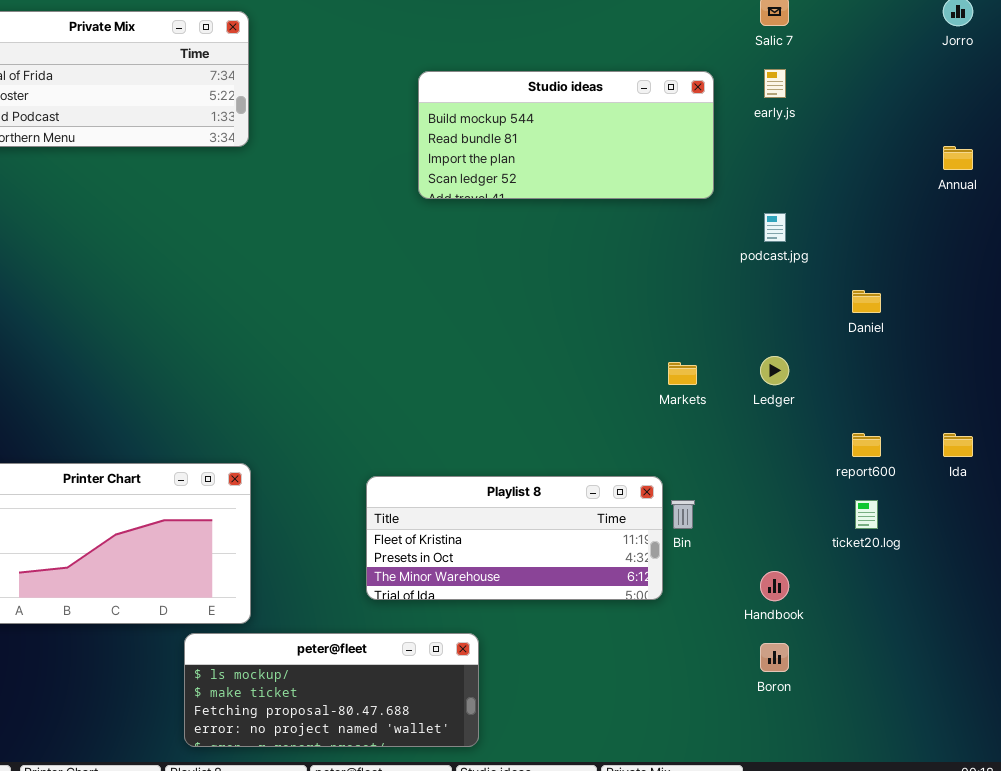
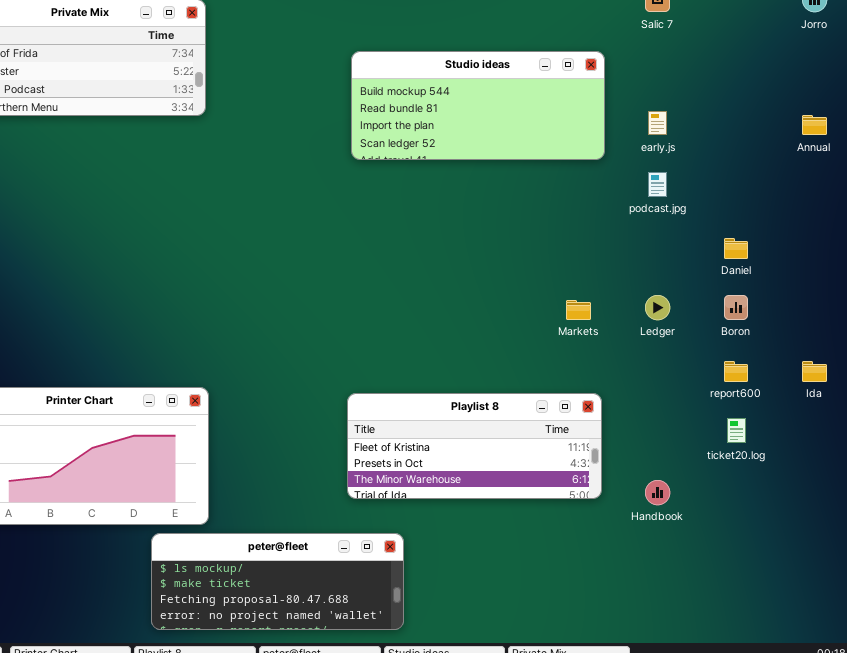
early.js: [764,69,786,98] -> [648,111,667,135], moved
Playlist 8: [366,476,663,600] -> [347,393,602,499], moved
Boron: [760,643,789,672] -> [724,295,748,320], moved

